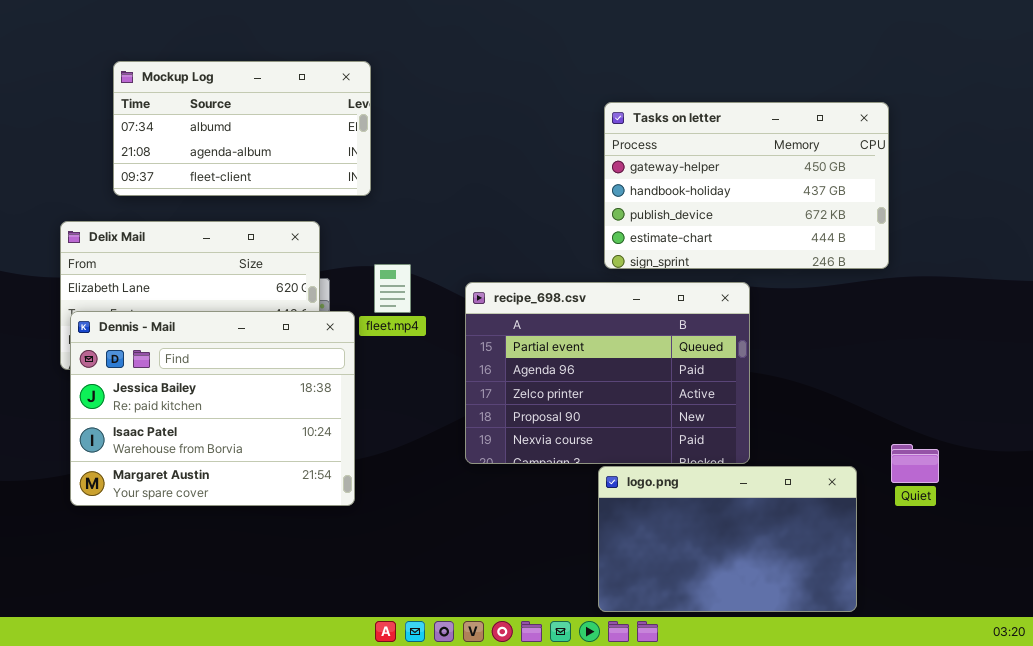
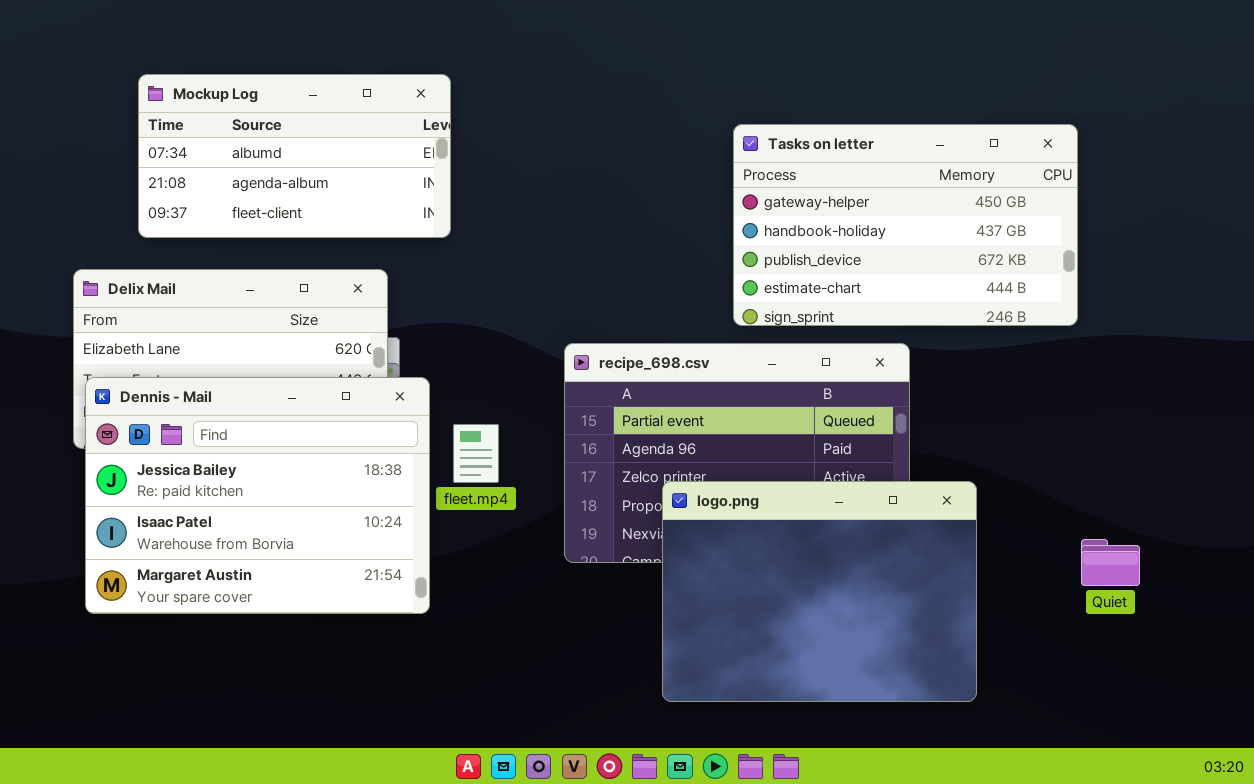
fleet.mp4: [374,264,411,313] -> [453,424,499,483], moved
logo.png: [598,466,857,612] -> [662,481,977,702], moved, resized

